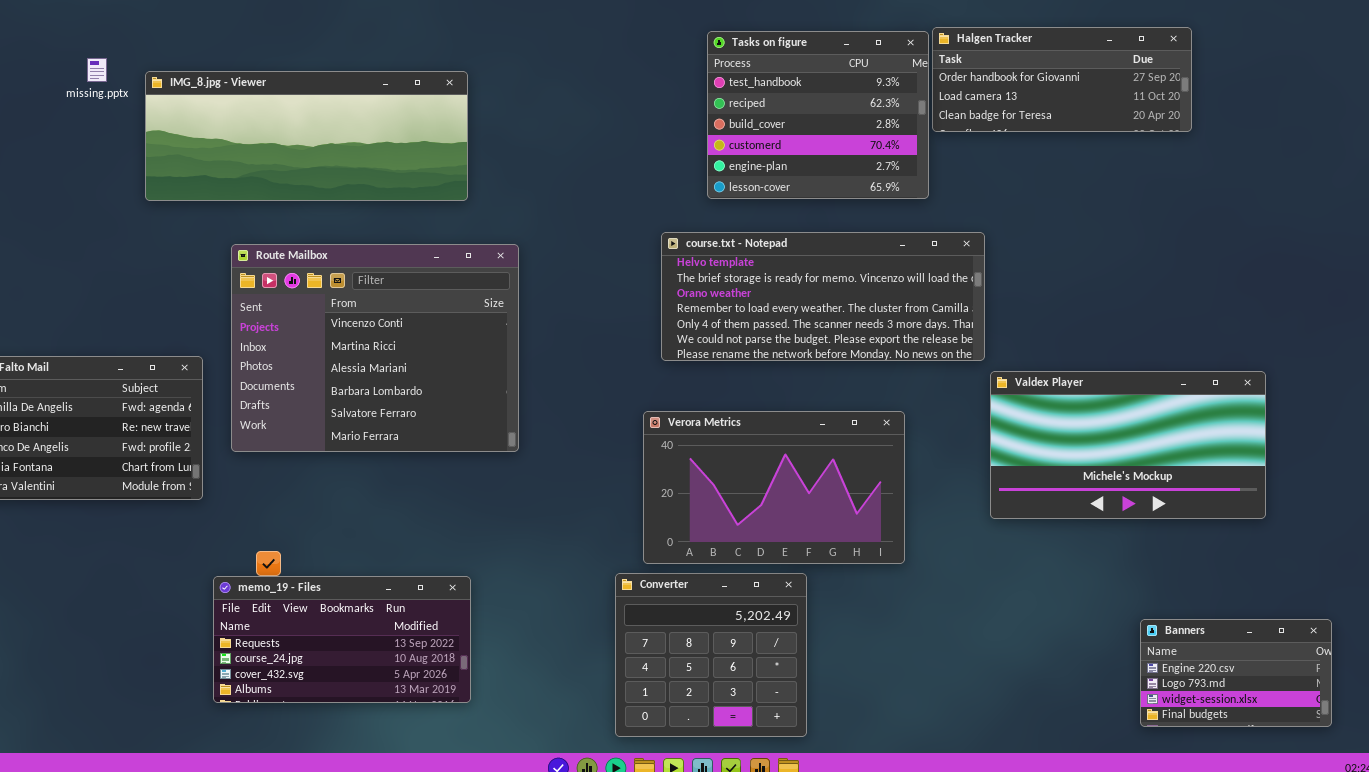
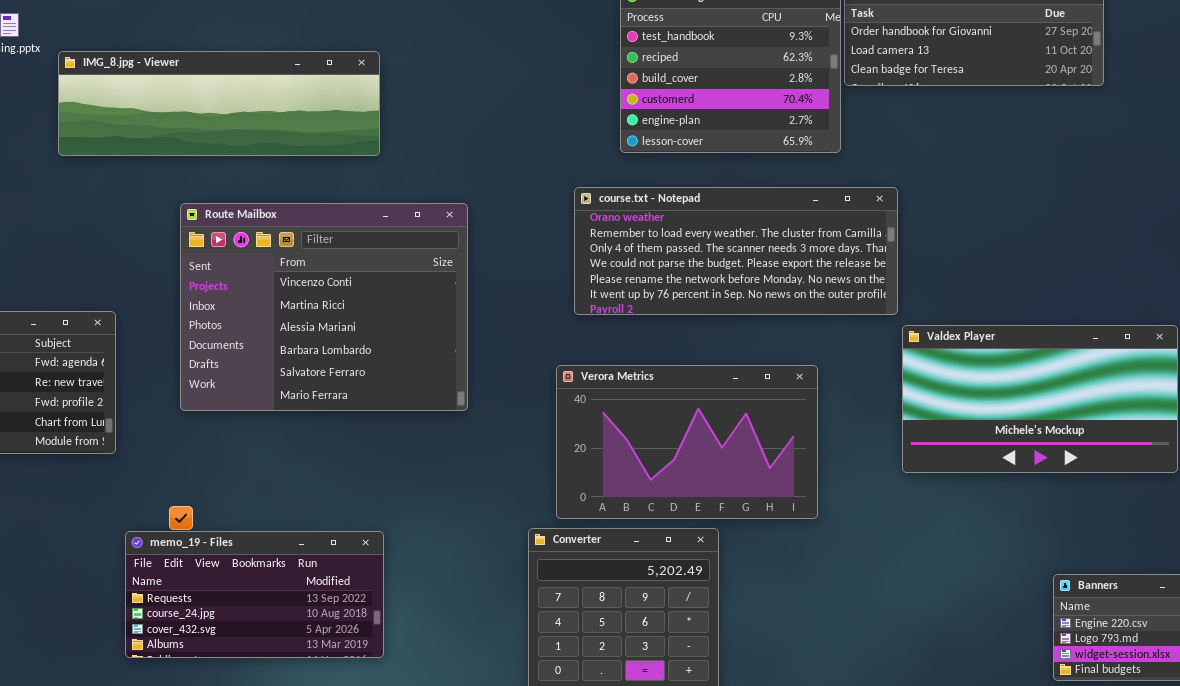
IMG_8.jpg - Viewer: [145,71,468,201] -> [58,51,380,156], resized
course.txt - Notepad: [661,232,985,361] -> [574,187,898,315], scrolled down 2 rows
Route Mailbox: [231,244,519,452] -> [180,203,468,411], moved

